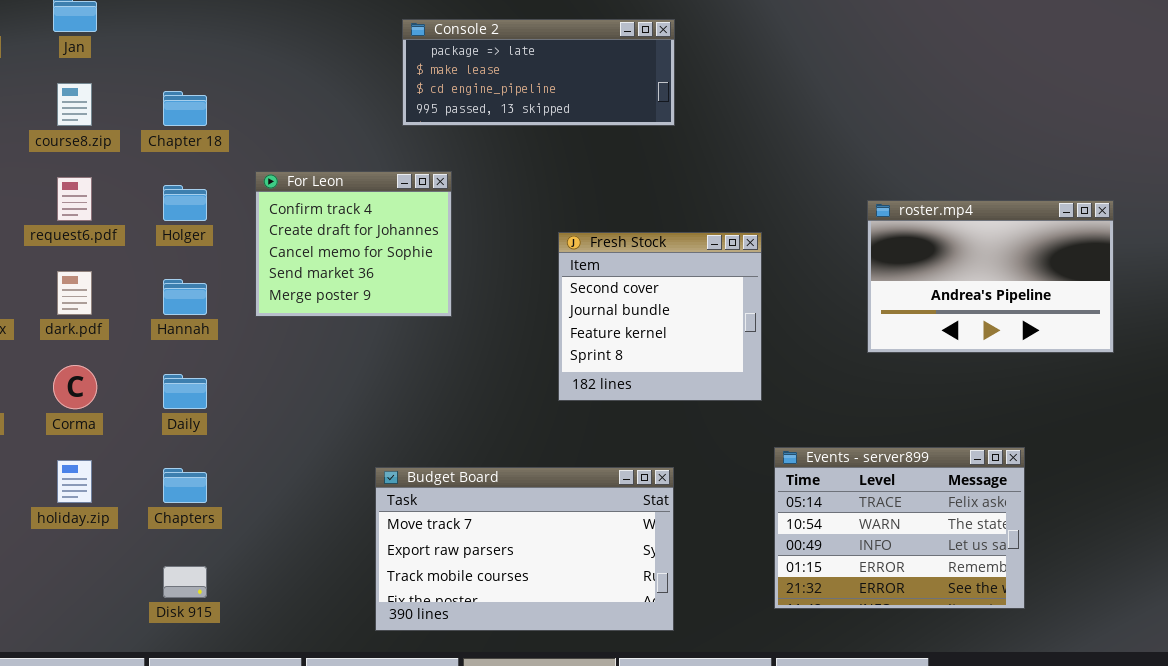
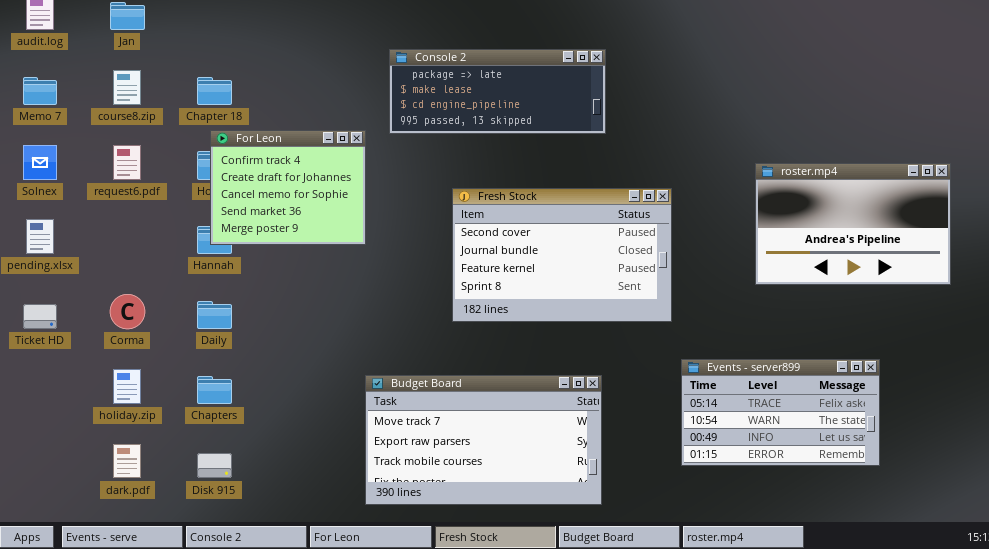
Console 2: [402,19,675,126] -> [389,49,606,134], moved
For Leon: [255,171,452,317] -> [210,130,366,245], moved
Fresh Stock: [558,232,762,401] -> [452,188,672,322], resized
dark.pdf: [57,271,92,315] -> [113,444,141,478], moved
Events - server899: [774,447,1025,609] -> [681,359,880,466], resized

